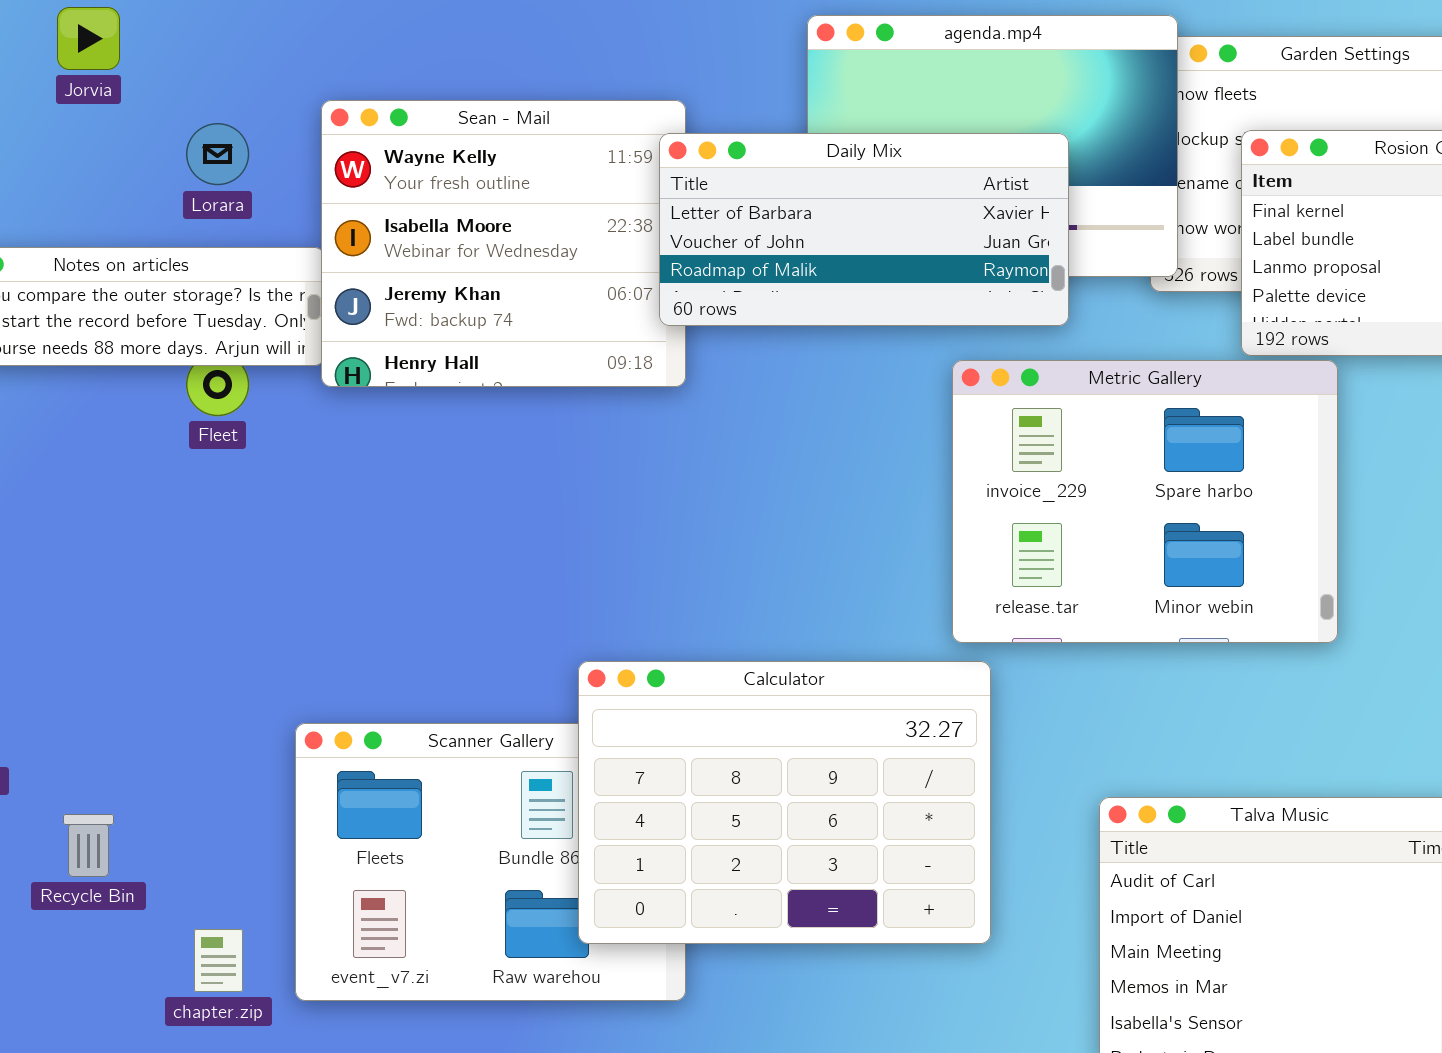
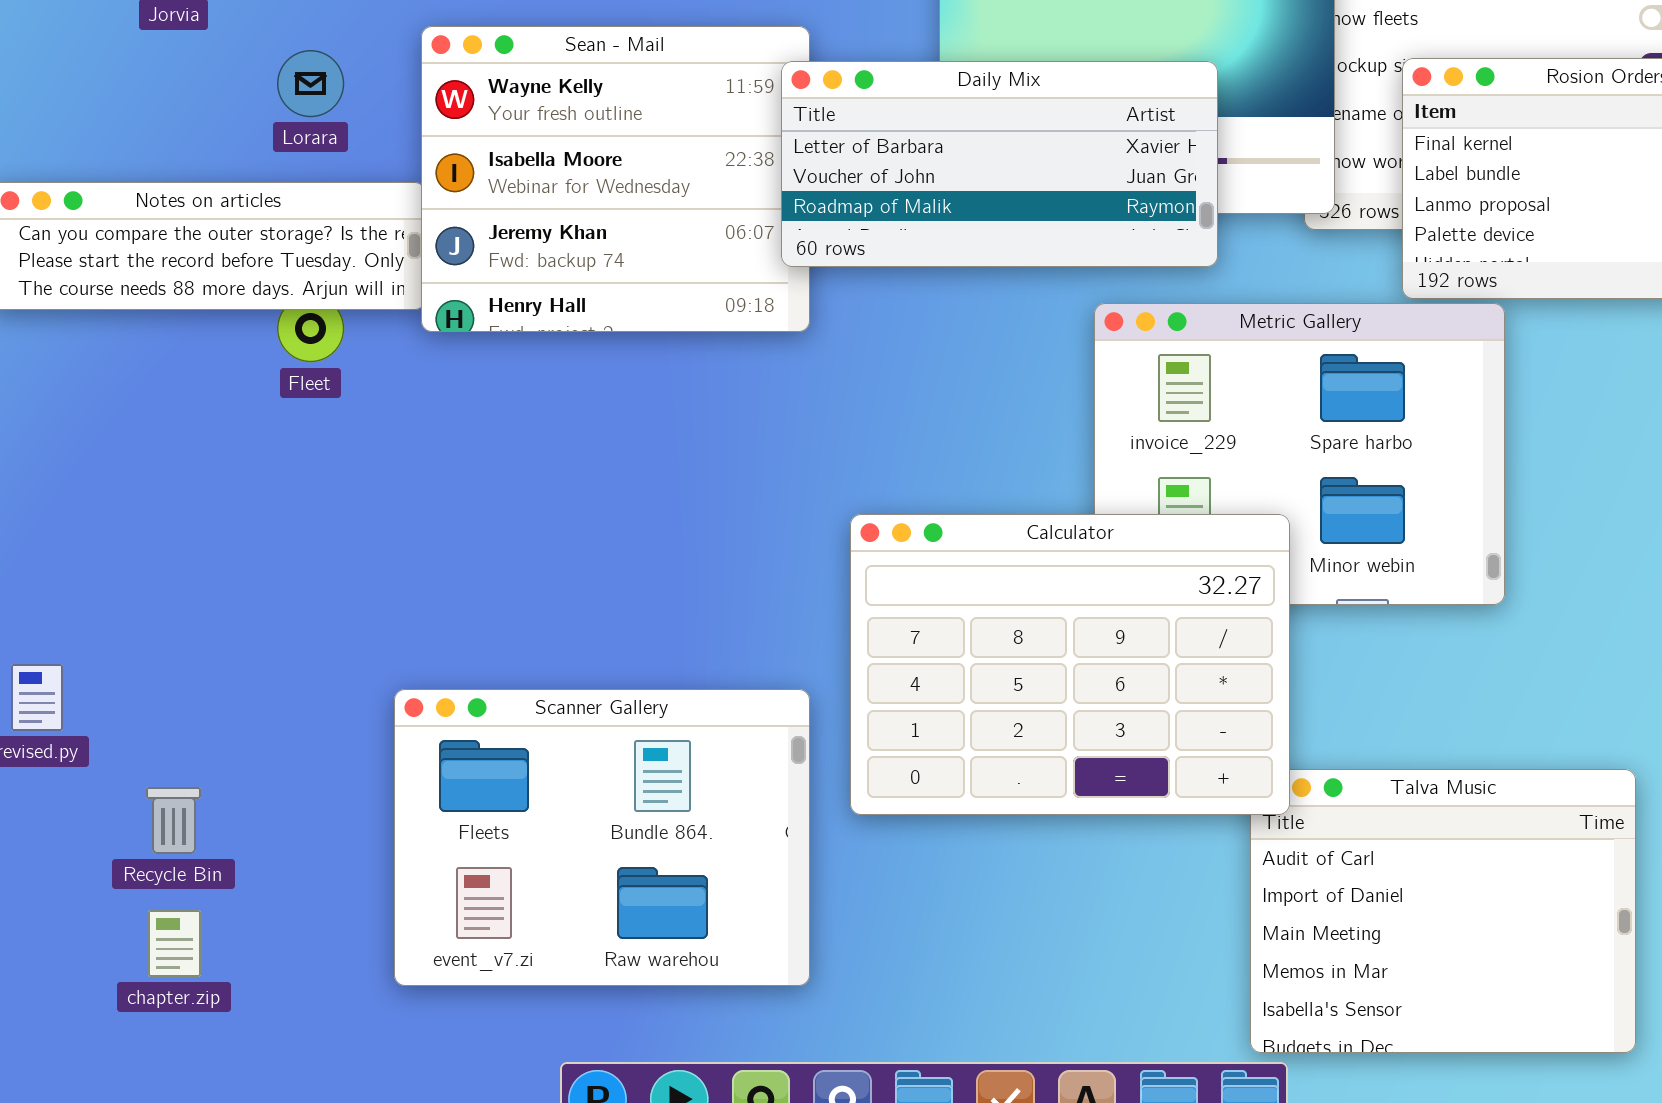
Calculator: [578,661,991,944] -> [850,514,1290,815], moved
chapter.zip: [194,929,243,992] -> [148,910,201,977], moved

